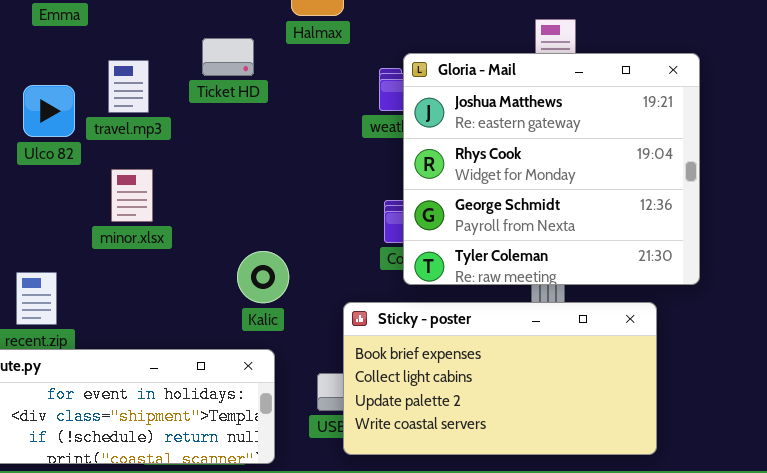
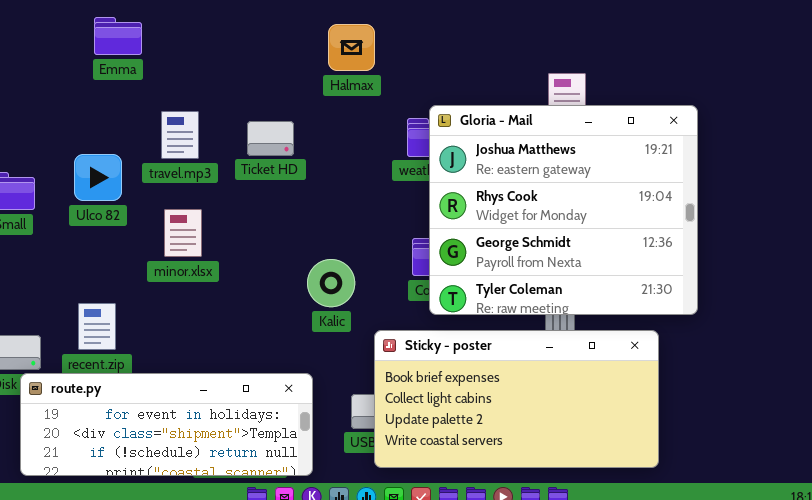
Ticket HD: [202,38,254,76] -> [247,121,294,156], moved
Ulco 82: [23,85,75,137] -> [74,154,122,201], moved
Kalic: [237,251,289,303] -> [307,259,355,307], moved

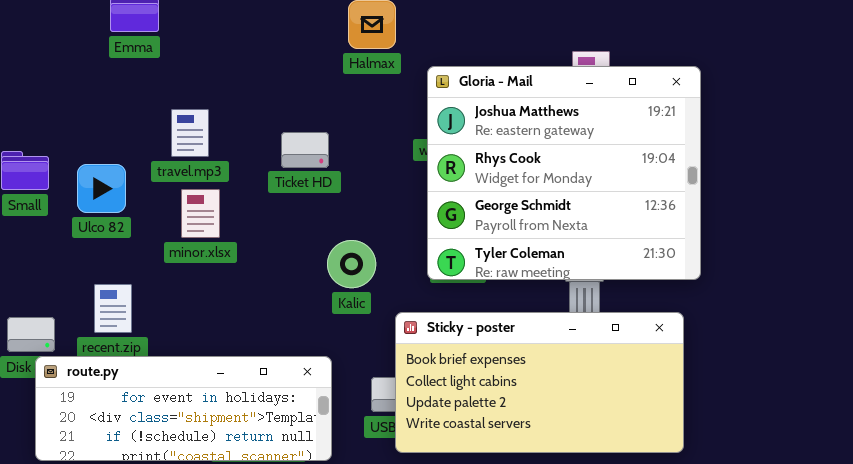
Gloria - Mail: [429,105,698,315] -> [427,66,701,280], moved
travel.mp3: [161,111,199,159] -> [171,109,209,157], moved
Ticket HD: [247,121,294,156] -> [281,132,329,168], moved
Ulco 82: [74,154,122,201] -> [77,164,126,213], moved

